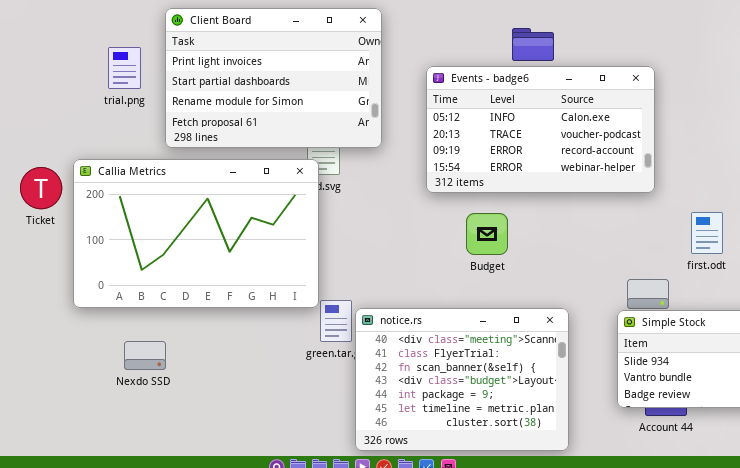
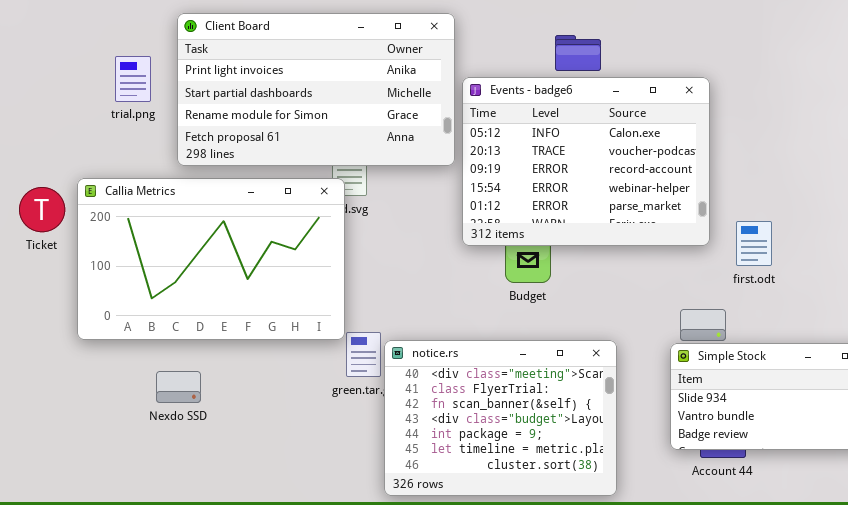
Client Board: [165,8,382,148] -> [177,13,455,166], resized
Events - badge6: [426,66,655,193] -> [462,77,710,246], resized
first.odt: [691,212,723,254] -> [736,221,772,266], moved
Nexdo SSD: [124,341,166,370] -> [156,371,201,403], moved

